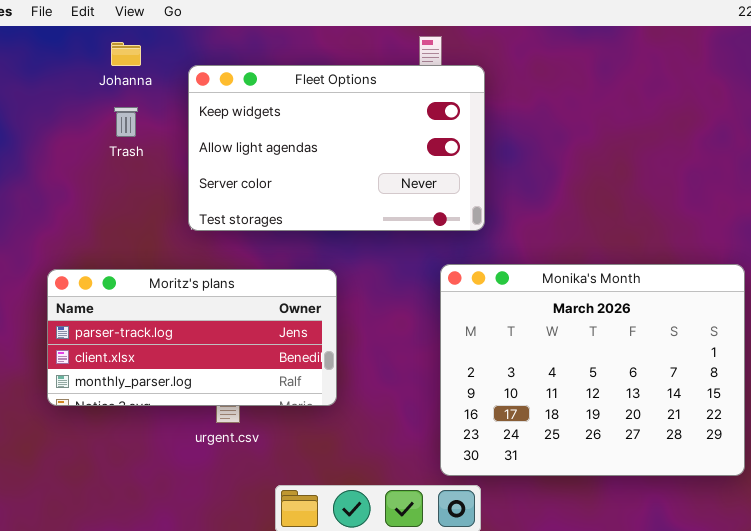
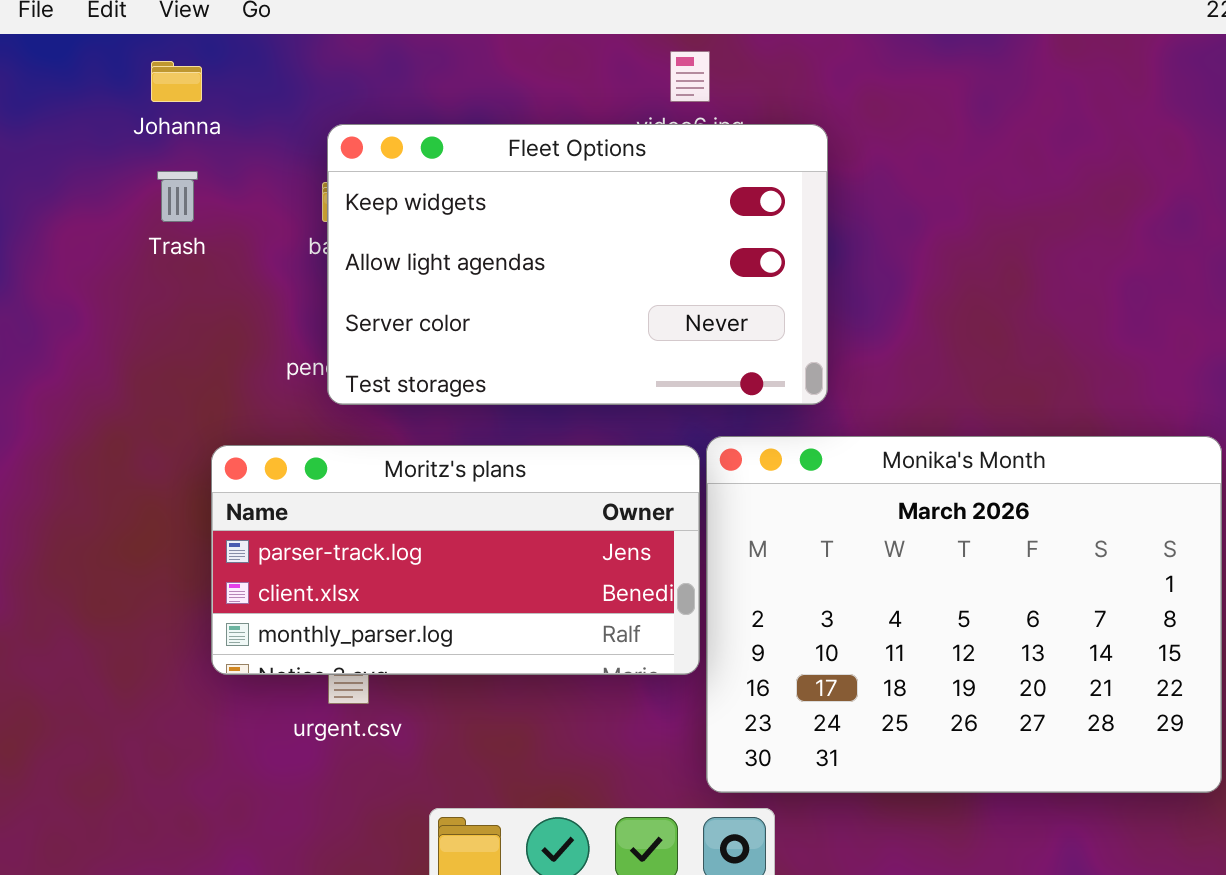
Fleet Options: [188,65,485,231] -> [327,124,828,405], moved
Moritz's plans: [47,269,337,406] -> [211,445,700,675], moved

